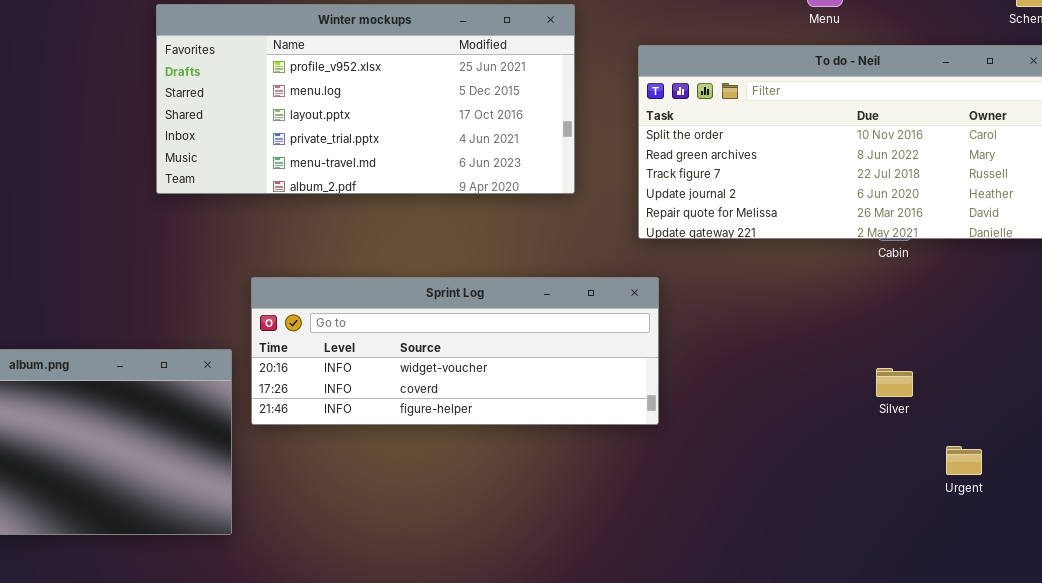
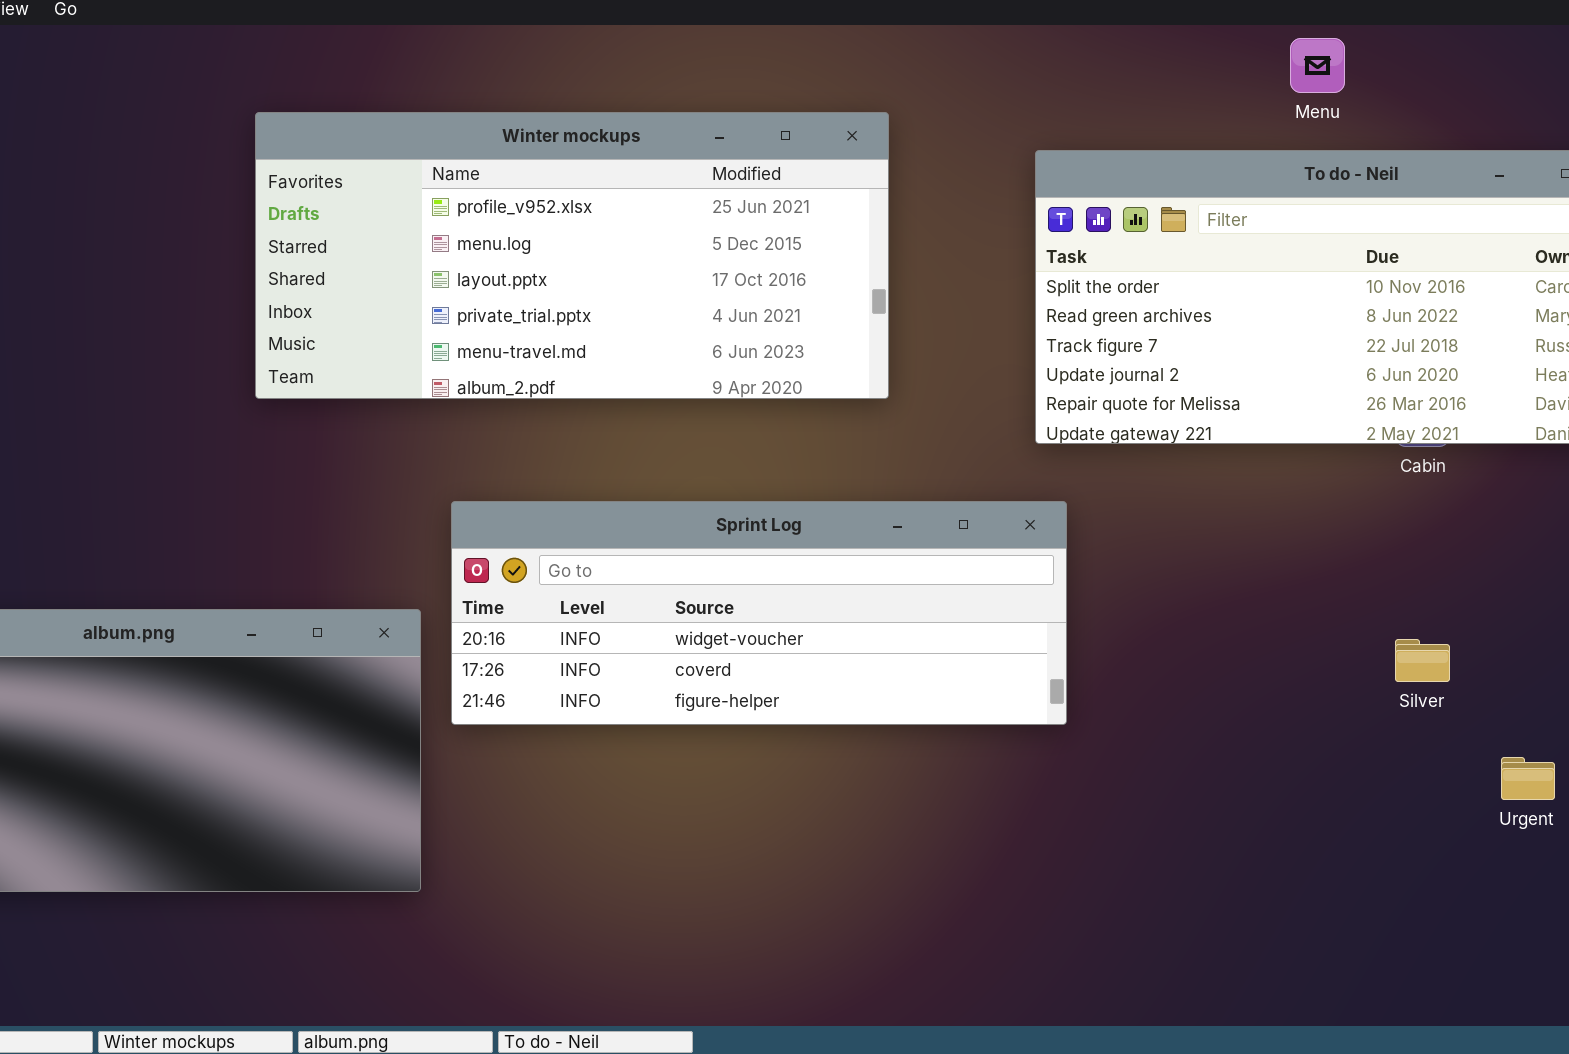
Winter mockups: [156,4,575,194] -> [255,112,889,399], moved

